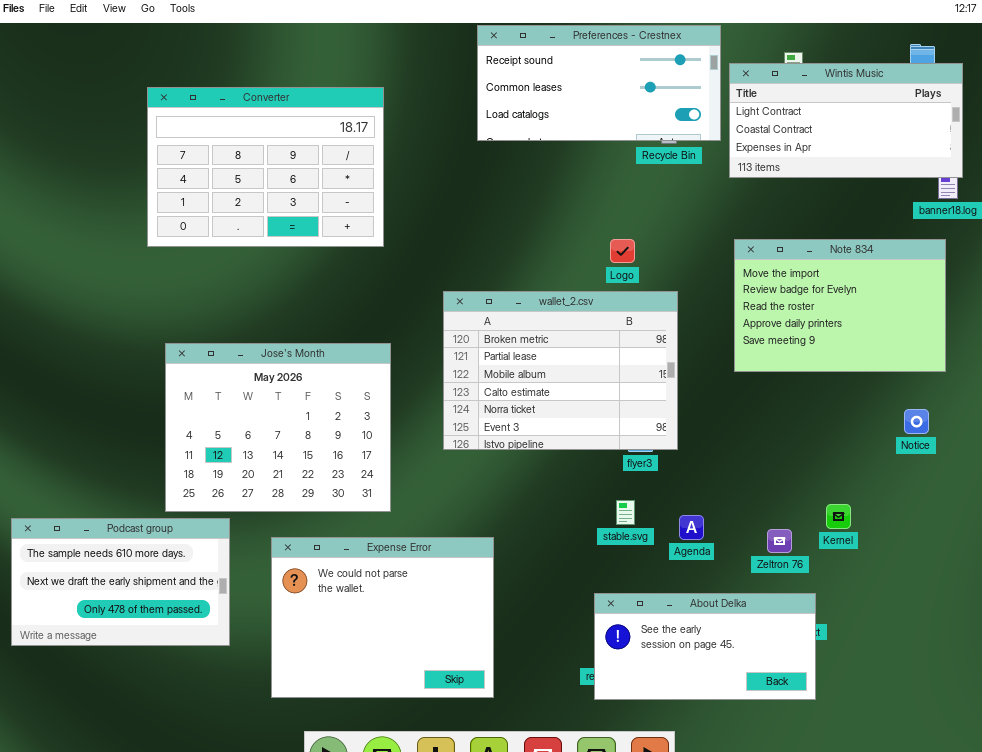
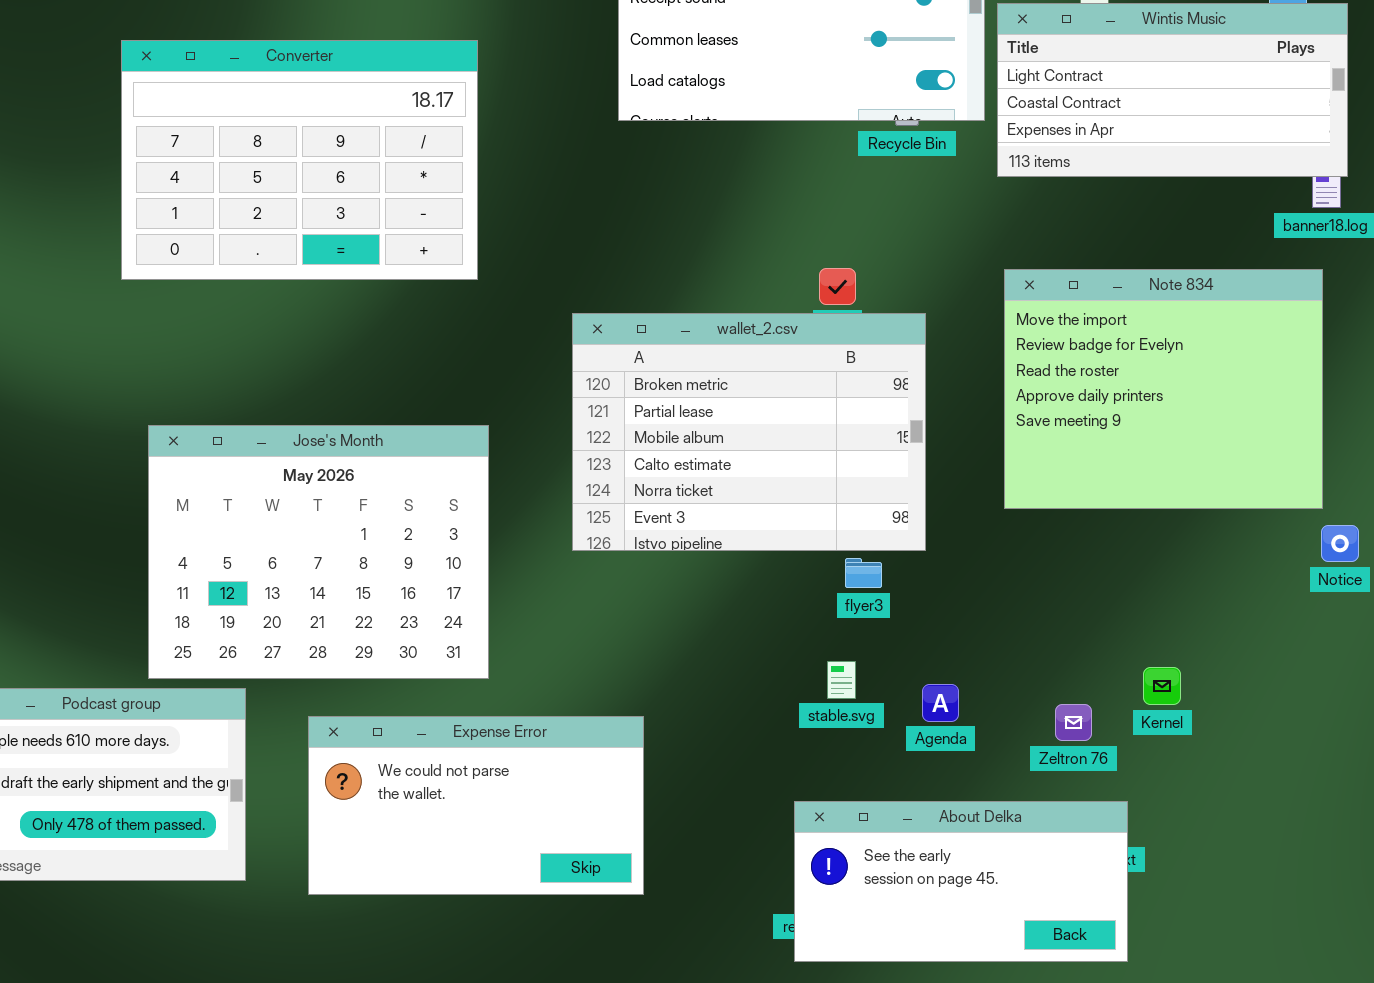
Note 834: [734,239,946,372] -> [1004,269,1323,509], resized
wallet_2.csv: [443,291,678,450] -> [572,313,926,551], moved
Notice: [904,409,929,434] -> [1321,525,1359,562], moved
Expense Error: [271,537,494,698] -> [308,716,644,895], resized

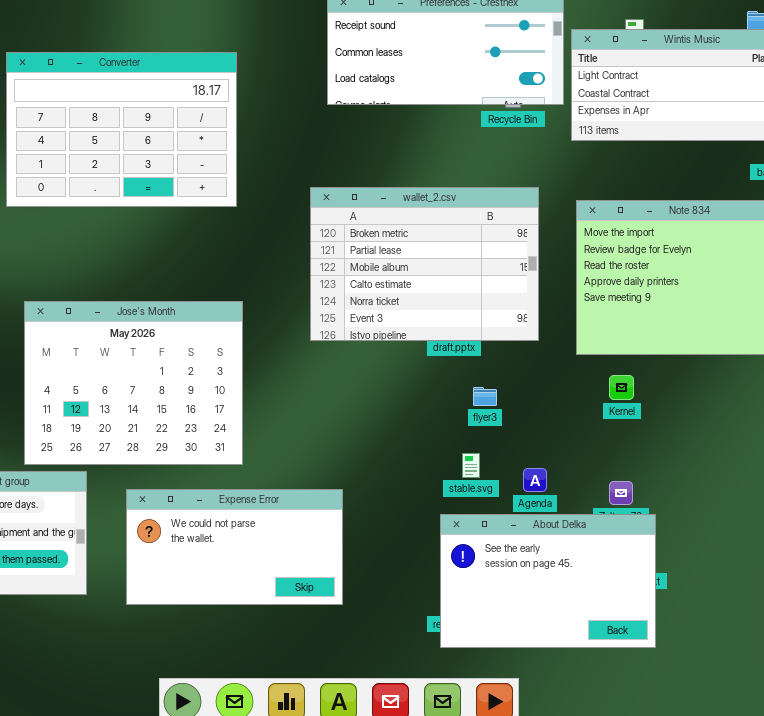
wallet_2.csv: [572,313,926,551] -> [310,187,539,341], moved
Kernel: [1143,667,1181,705] -> [609,375,634,400], moved
About Delka: [794,801,1128,962] -> [440,514,656,648], resized

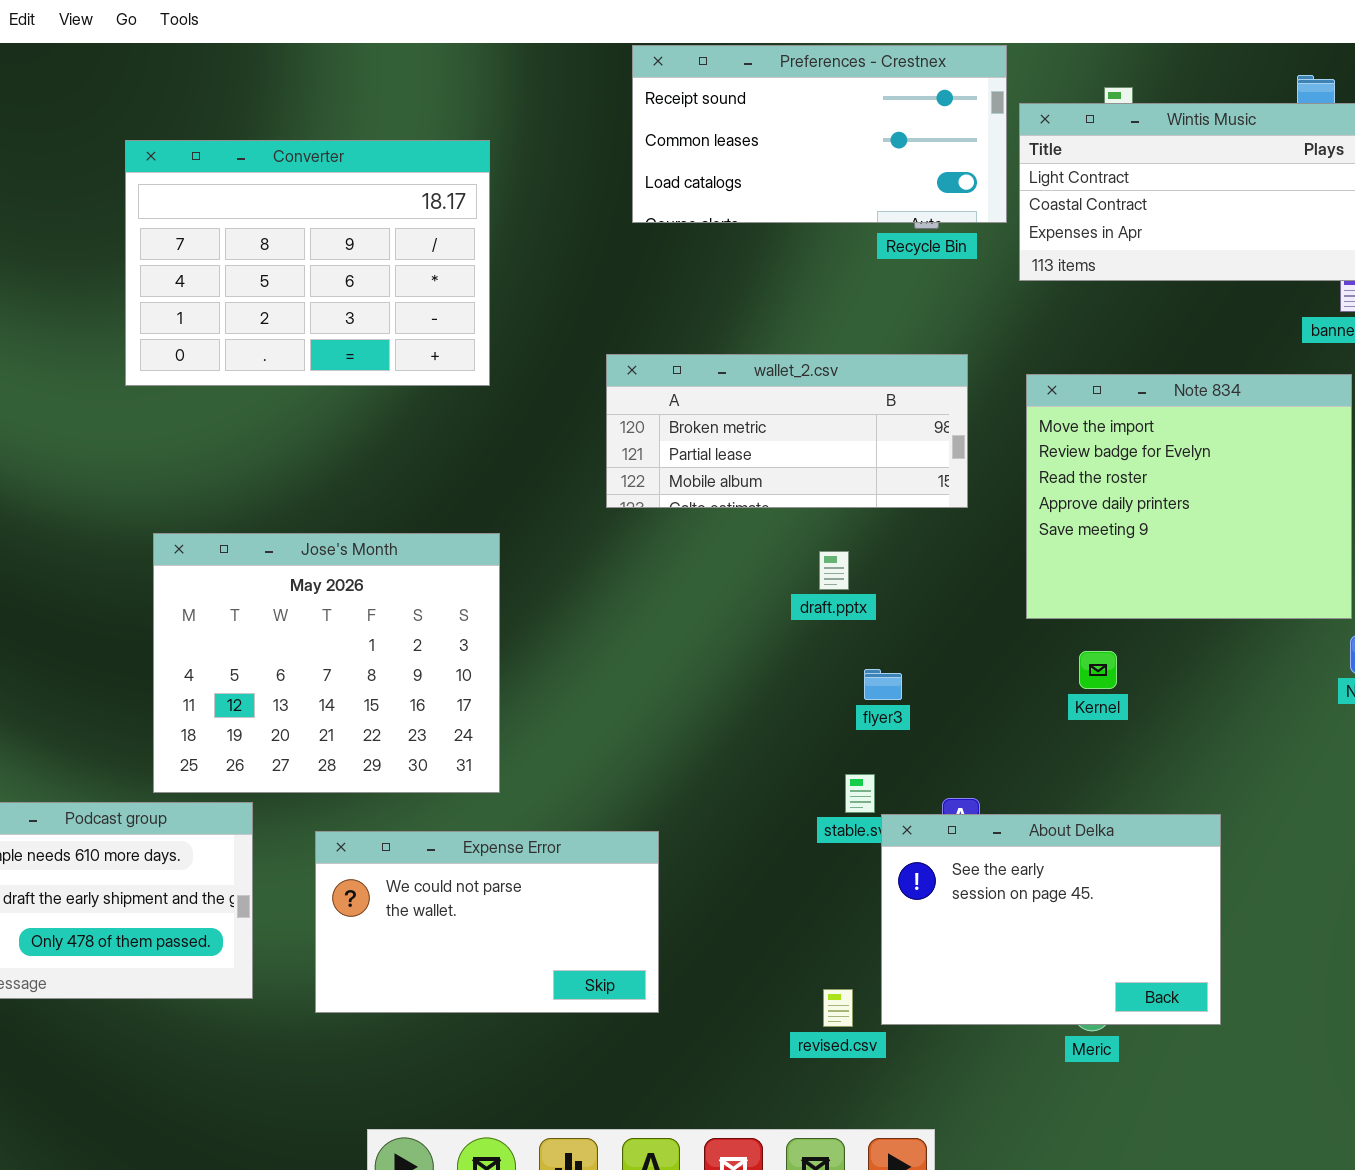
wallet_2.csv: [310,187,539,341] -> [606,354,968,508], resized
About Delka: [440,514,656,648] -> [881,814,1221,1025], moved

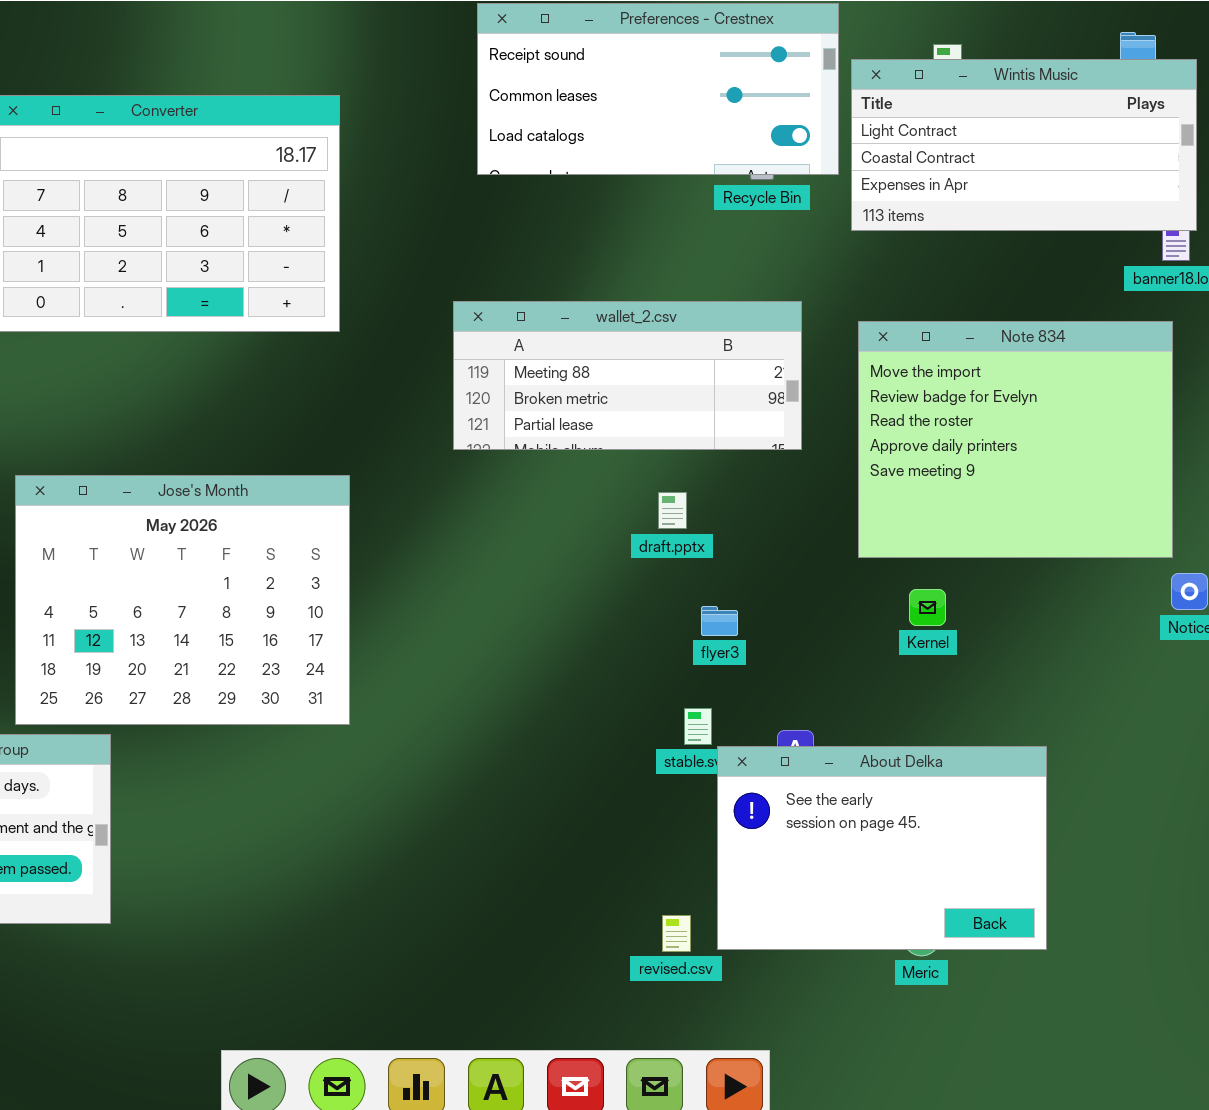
wallet_2.csv: [606,354,968,508] -> [453,301,802,450], scrolled up 1 row
Expense Error: [315,831,659,1013] -> none, closed

